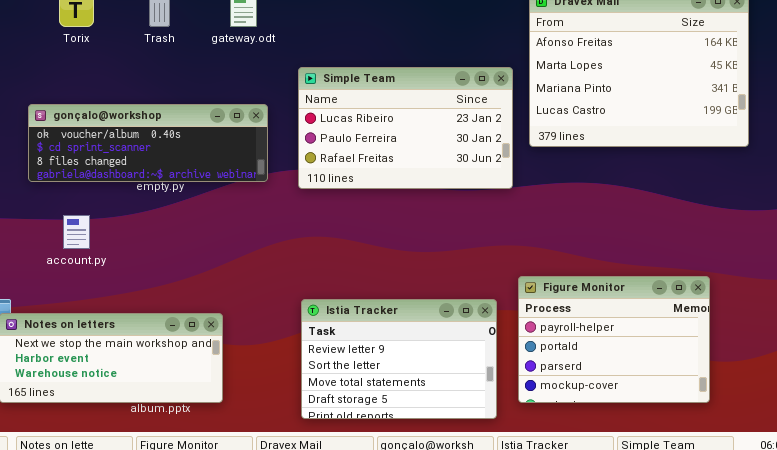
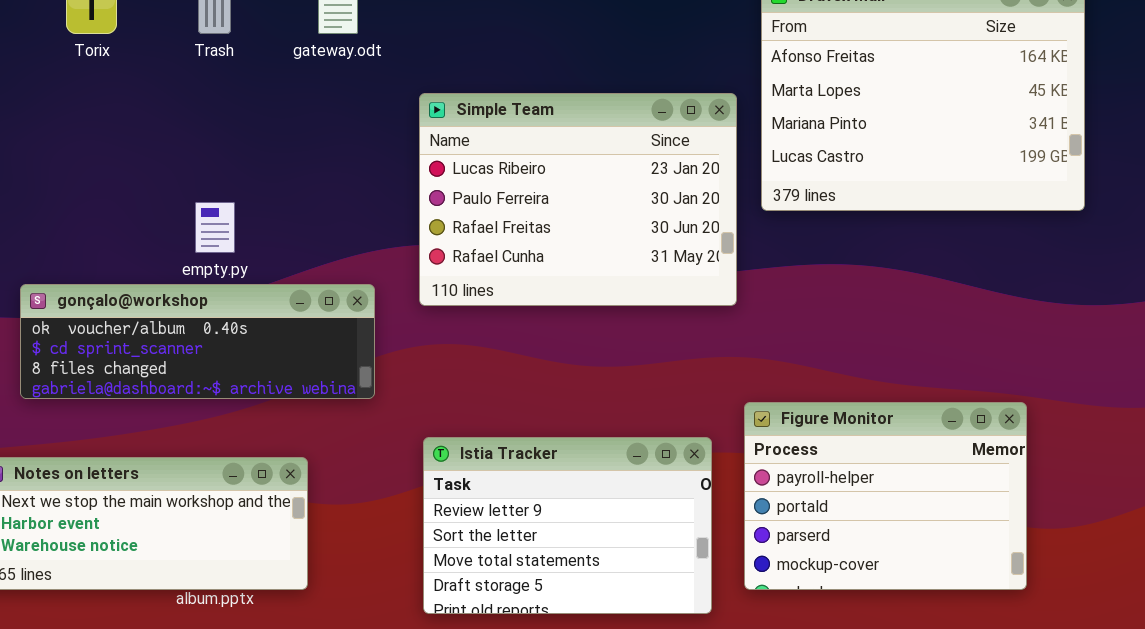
Simple Team: [298,67,513,189] -> [419,93,737,306], resized
gonçalo@workshop: [28,104,268,182] -> [20,284,375,399], moved

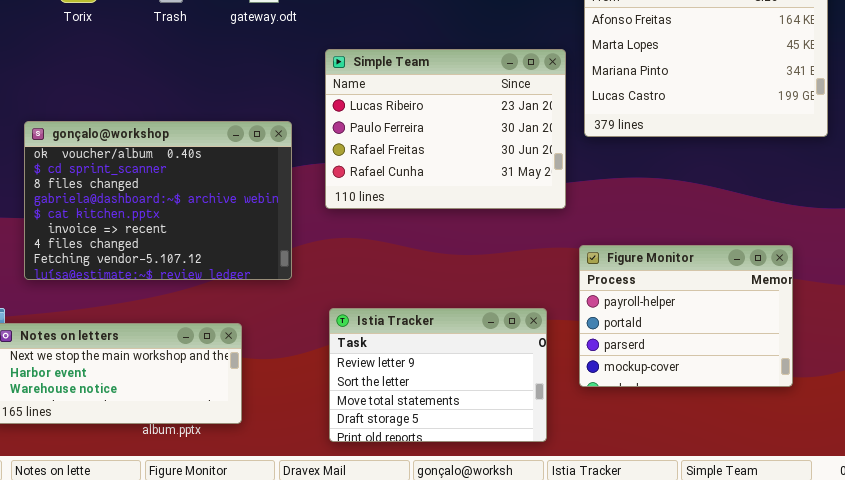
gonçalo@workshop: [20,284,375,399] -> [24,121,292,280], resized
Figure Monitor: [744,402,1027,590] -> [579,245,793,387], moved

